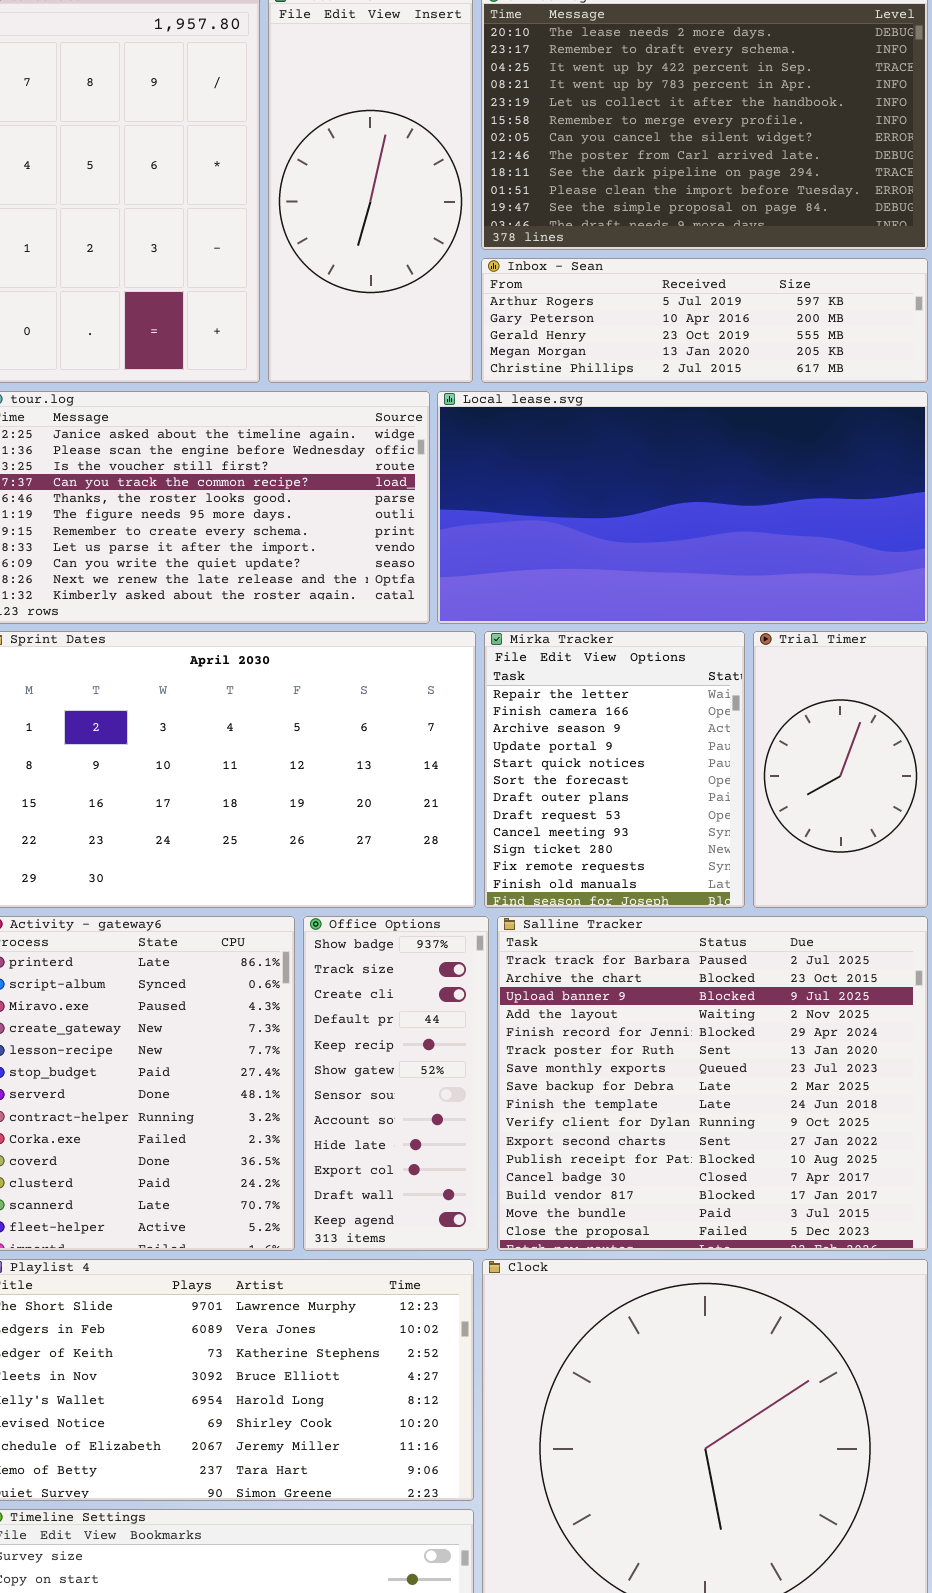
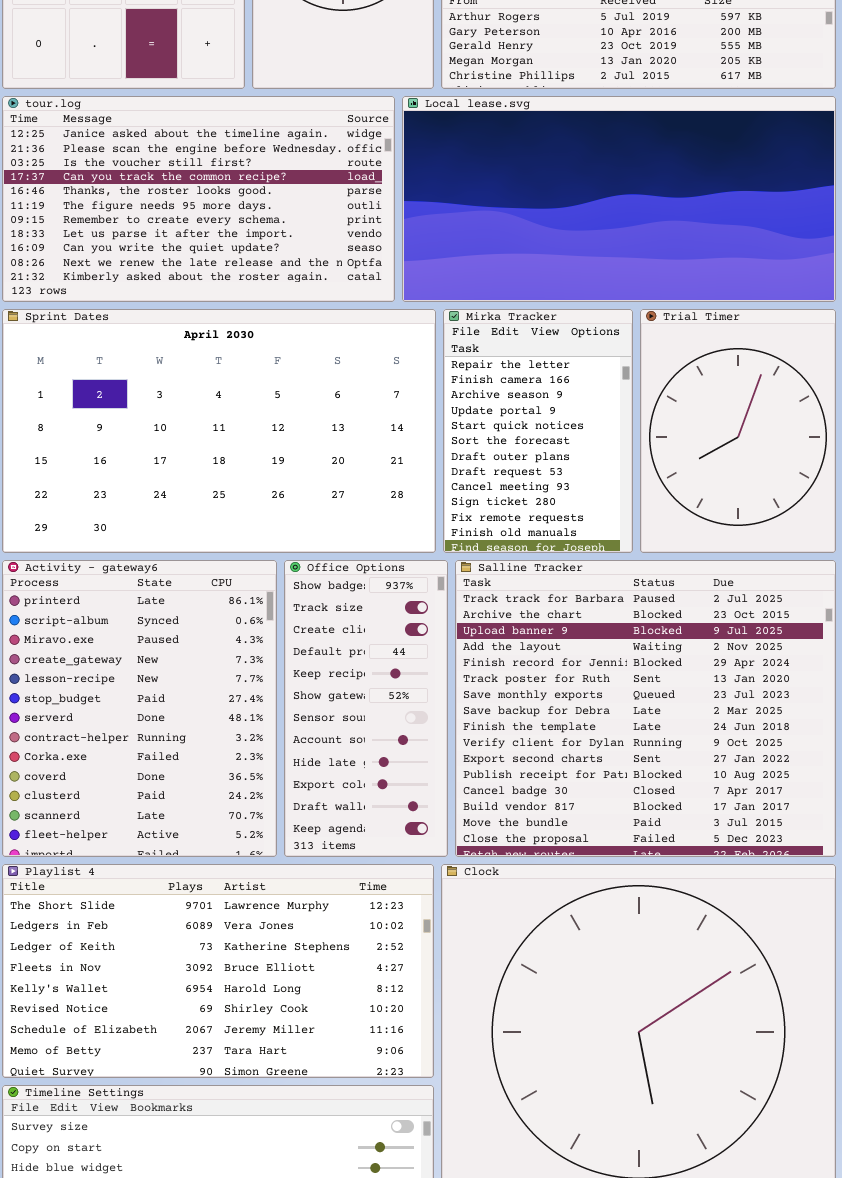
Mirka Tracker: [484,631,745,908] -> [443,309,633,553], resized
Trial Timer: [753,631,928,908] -> [640,309,836,553], resized

